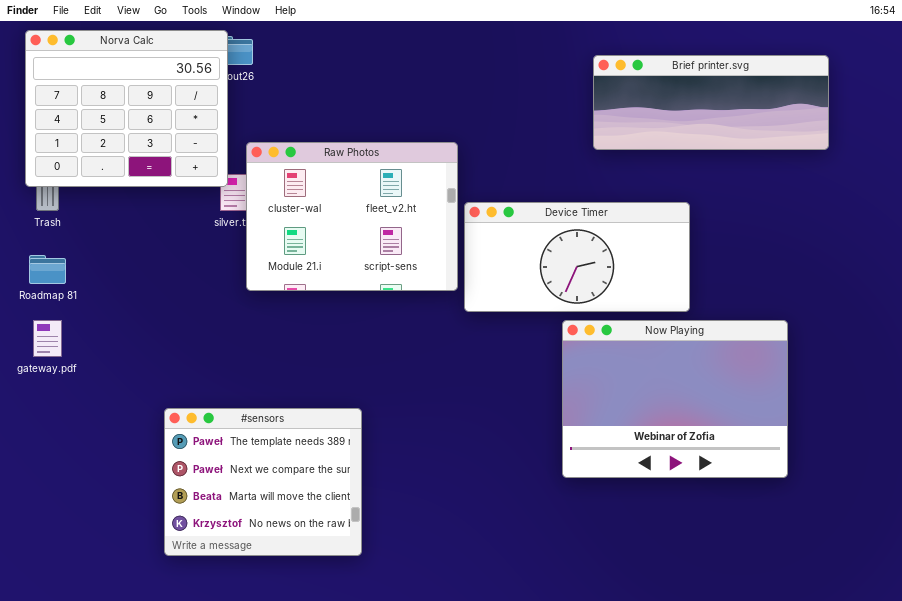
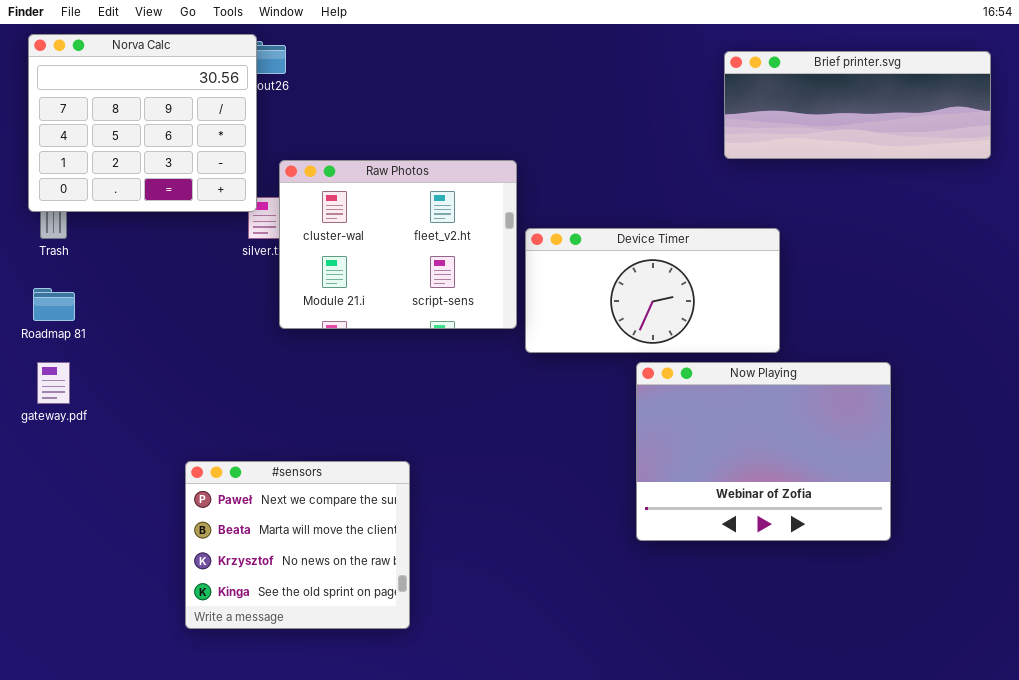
Brief printer.svg: [593,55,829,150] -> [724,51,991,159], moved
#sensors: [164,408,362,556] -> [185,461,410,629], scrolled down 1 row

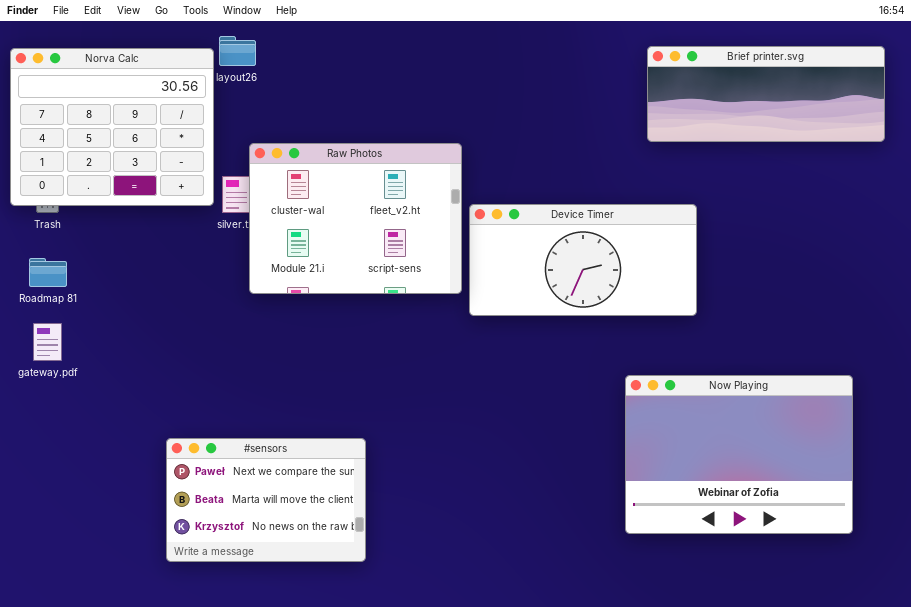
Norva Calc: [28,34,257,212] -> [10,48,214,206], moved
Now Playing: [636,362,891,541] -> [625,375,853,534], moved
#sensors: [185,461,410,629] -> [166,438,366,562], resized

